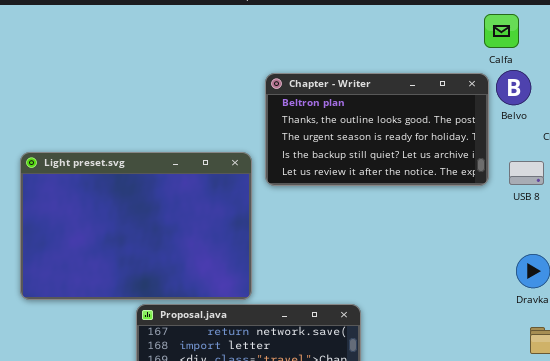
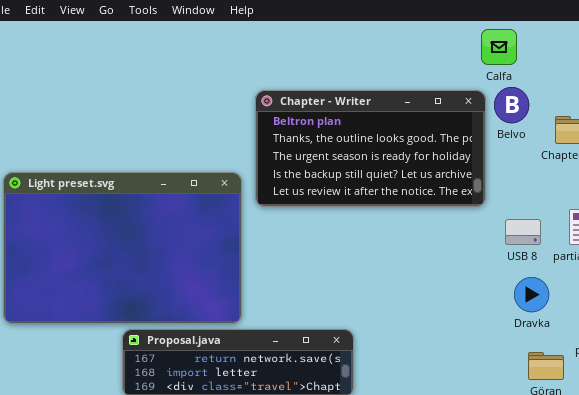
USB 8: [509,161,544,185] -> [505,219,541,245], moved

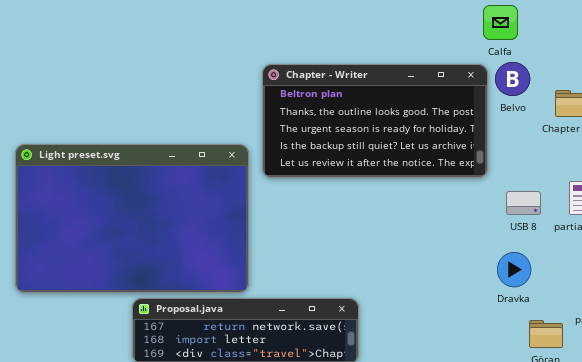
Dravka: [514,277,549,312] -> [497,252,531,287], moved

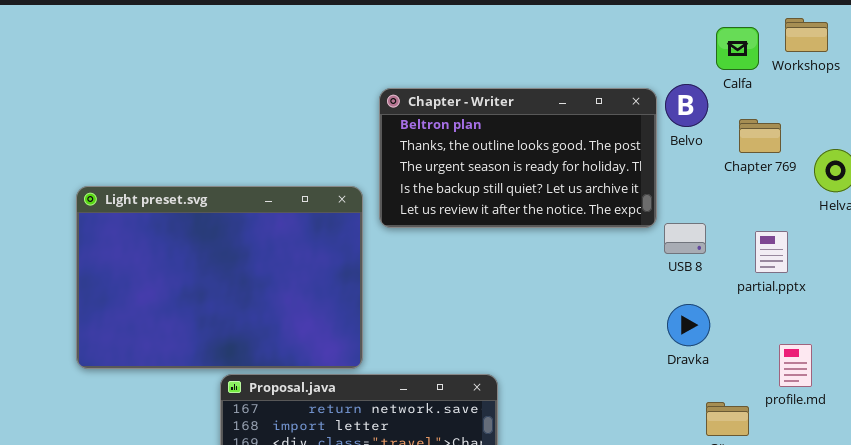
Calfa: [483,5,518,40] -> [716,27,759,70], moved
USB 8: [506,191,541,215] -> [664,223,706,254], moved
Dravka: [497,252,531,287] -> [667,304,710,346], moved

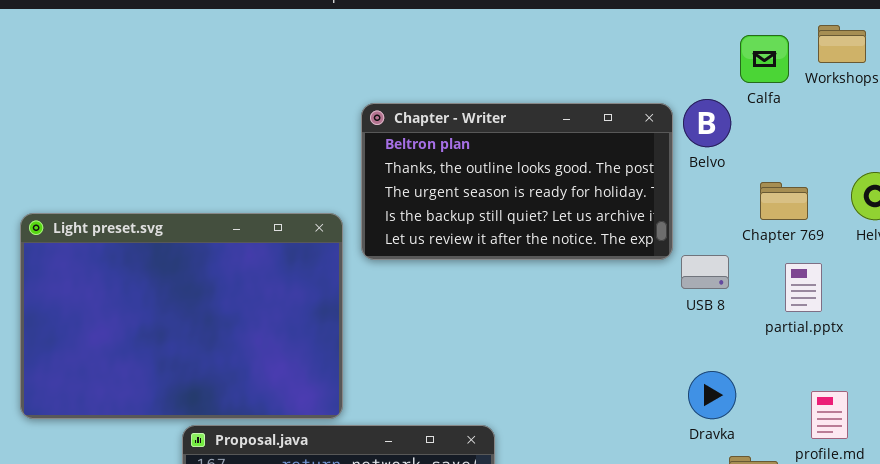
Chapter 769: [739,119,781,153] -> [760,182,808,220], moved
Dravka: [667,304,710,346] -> [688,371,736,419], moved

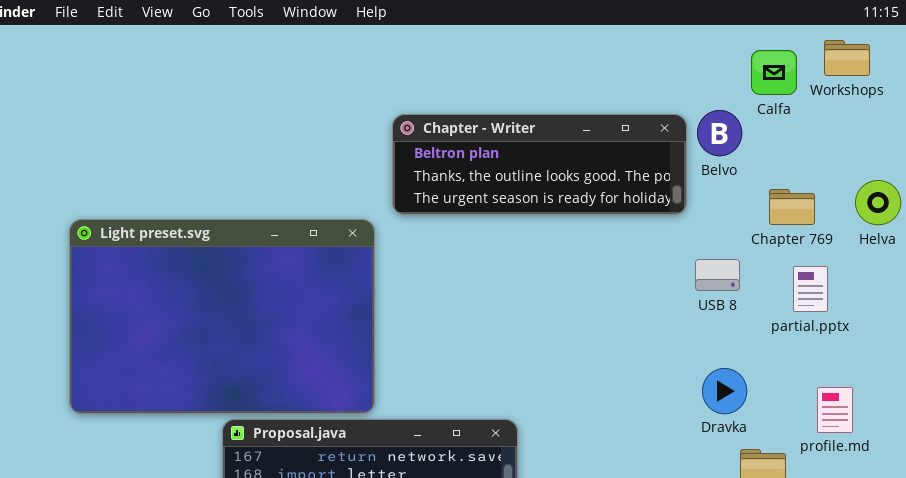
Chapter - Writer: [361,103,673,260] -> [392,114,687,215], resized

